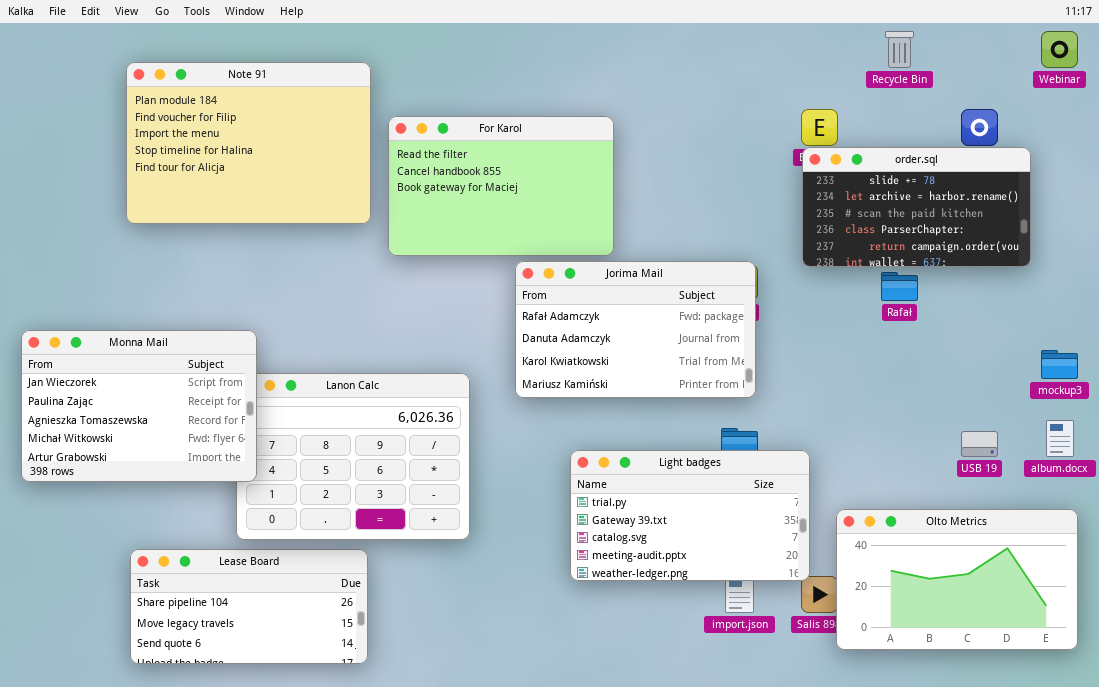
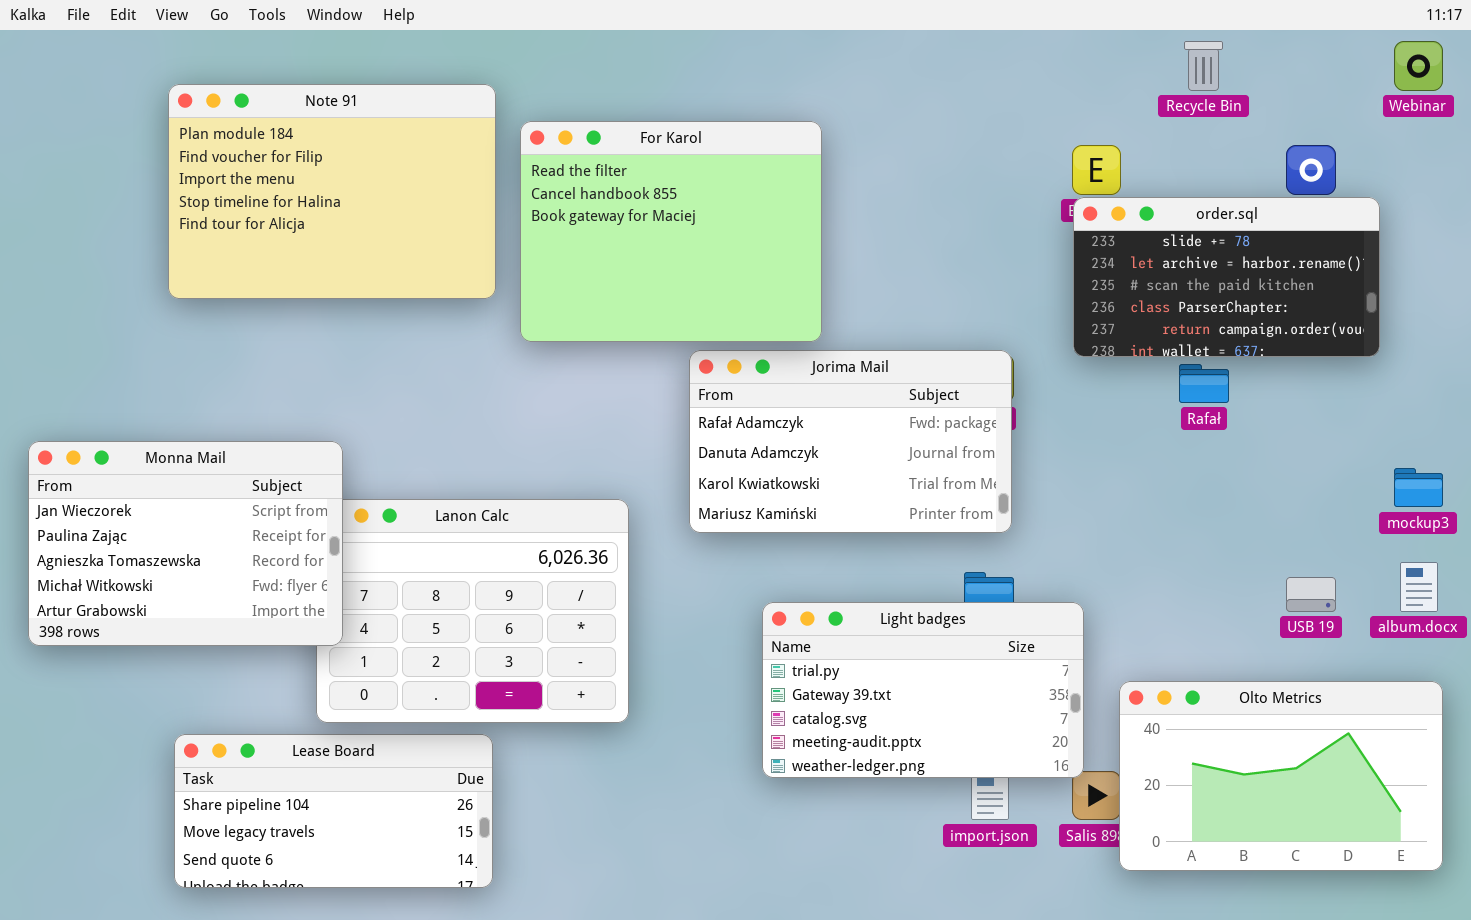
For Karol: [388,116,614,256] -> [520,121,822,342], resized

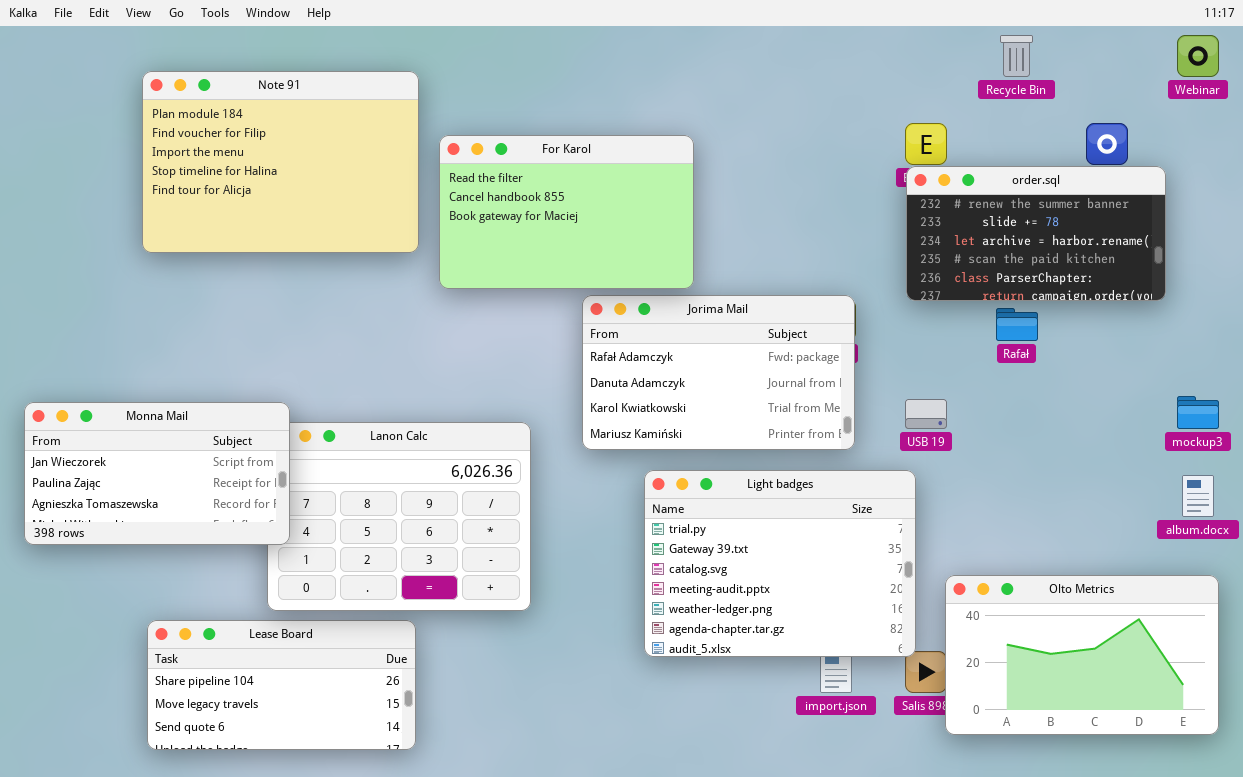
For Karol: [520,121,822,342] -> [439,135,694,289], resized
order.sql: [1073,197,1380,357] -> [906,166,1166,301], scrolled up 1 row
Monna Mail: [28,441,343,646] -> [24,402,290,545], resized
USB 19: [1286,577,1336,612] -> [905,399,947,429], moved
Light badges: [762,602,1084,778] -> [644,470,916,657], resized

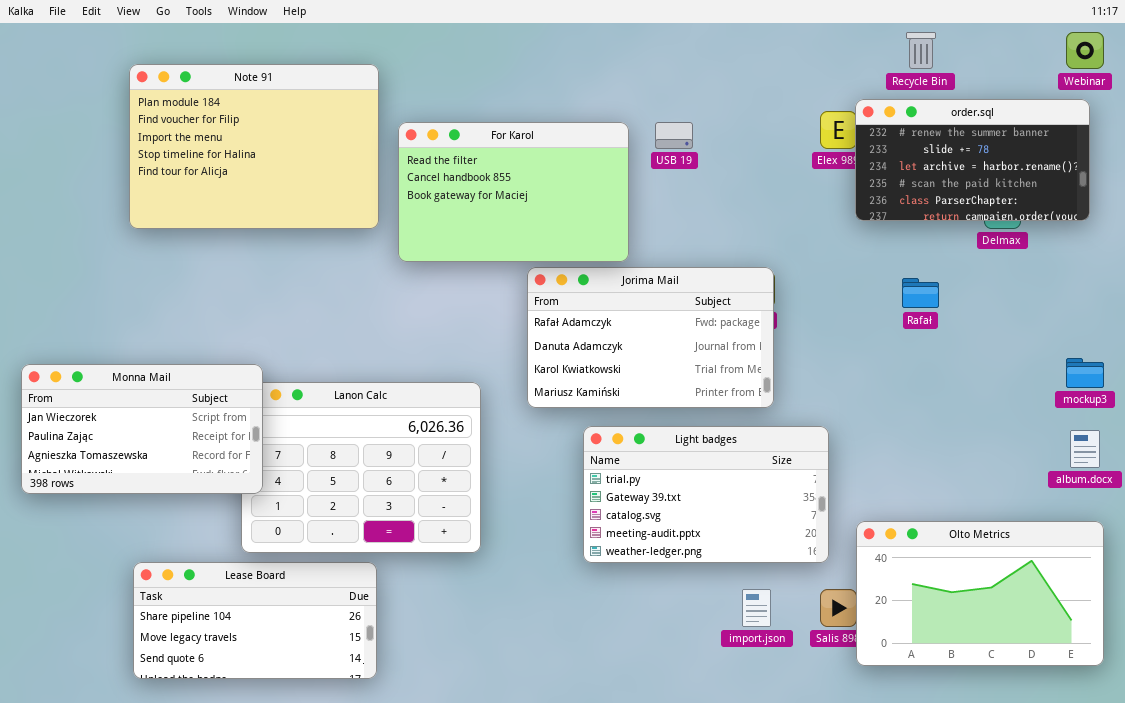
order.sql: [906,166,1166,301] -> [855,99,1090,221], moved
USB 19: [905,399,947,429] -> [655,122,693,149], moved
Light badges: [644,470,916,657] -> [583,426,829,563], resized

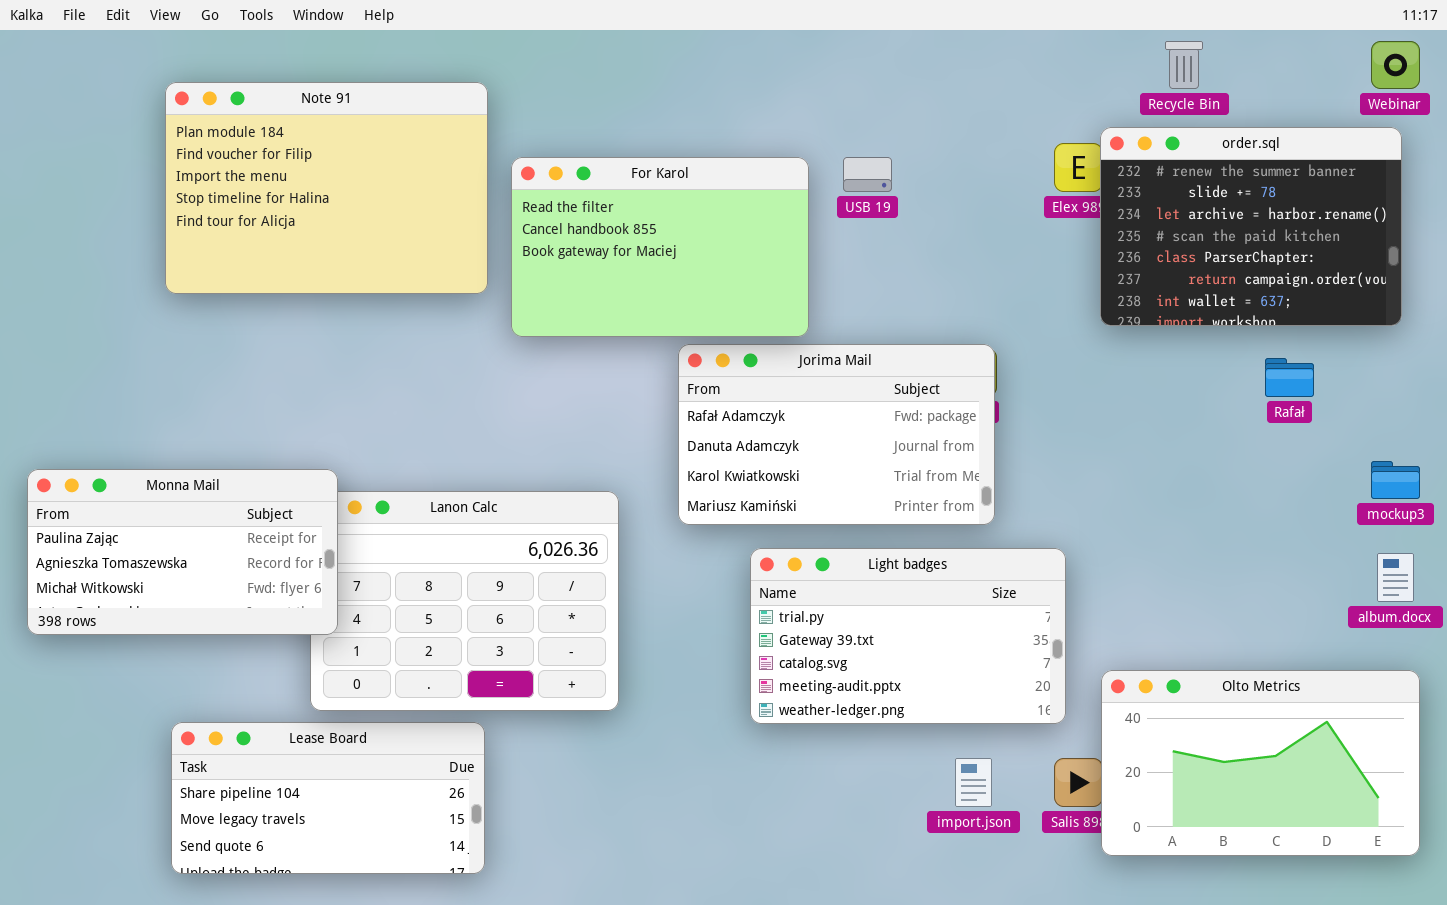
order.sql: [855,99,1090,221] -> [1100,127,1402,326], resized
Rafał: [902,278,939,308] -> [1265,358,1314,397], moved
Monna Mail: [21,364,263,494] -> [27,469,338,635], scrolled down 1 row

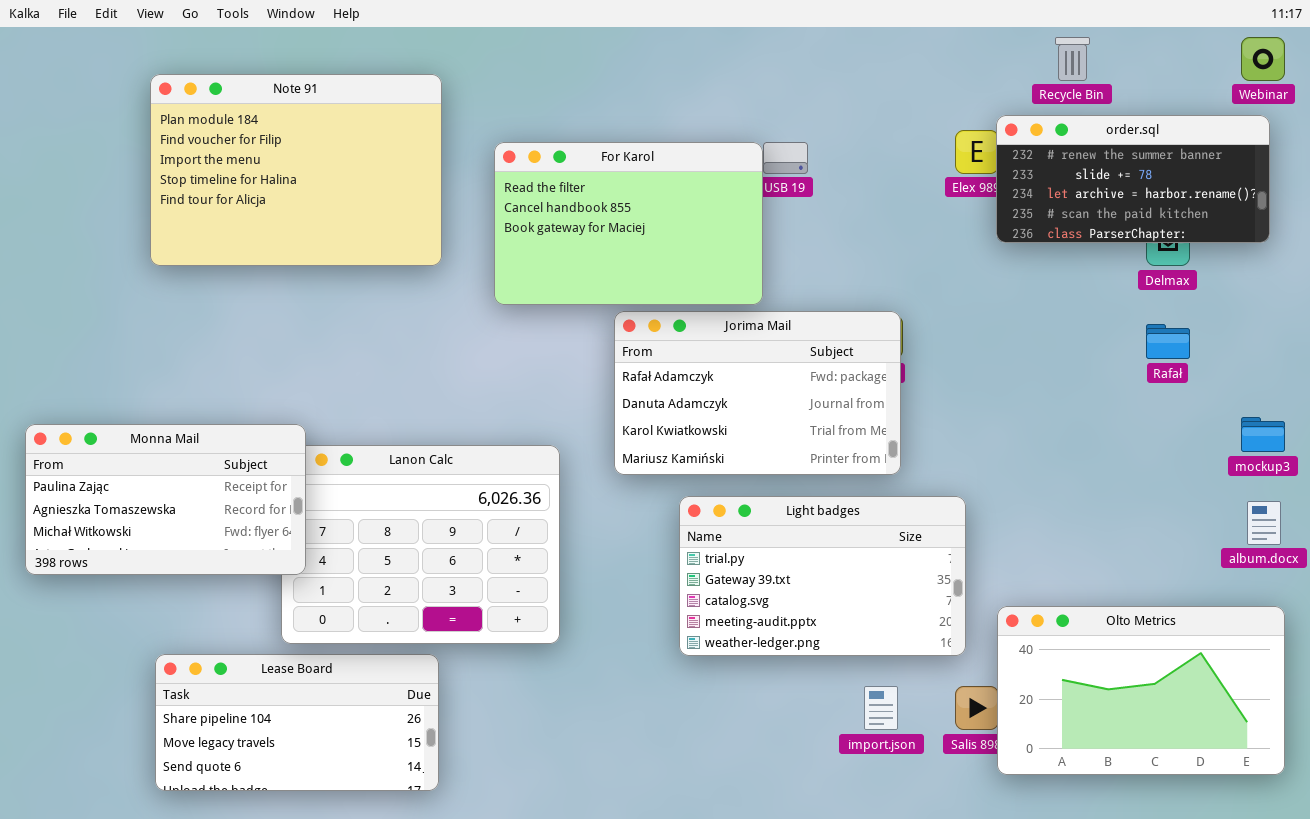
order.sql: [1100,127,1402,326] -> [996,115,1270,243], resized
For Karol: [511,157,809,337] -> [494,142,763,305], moved

